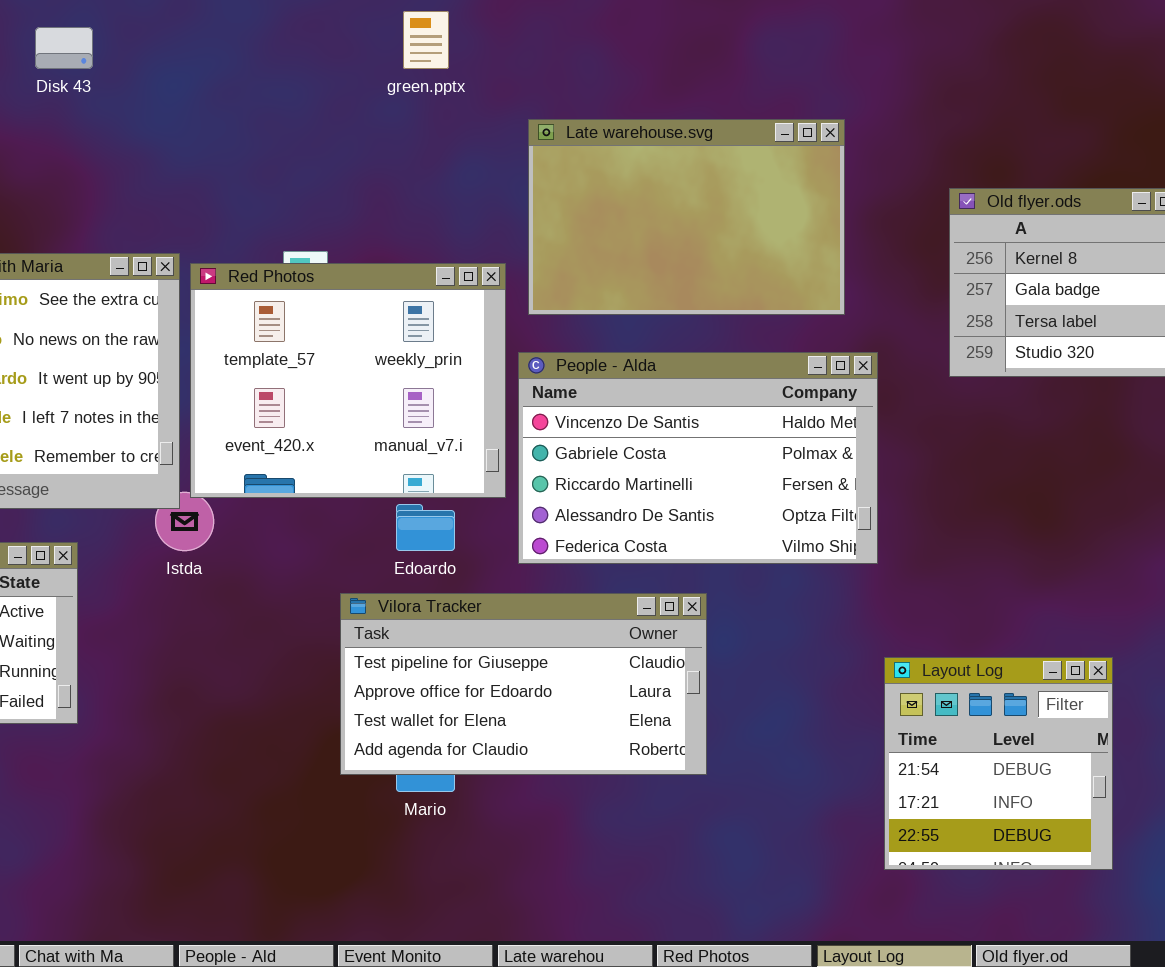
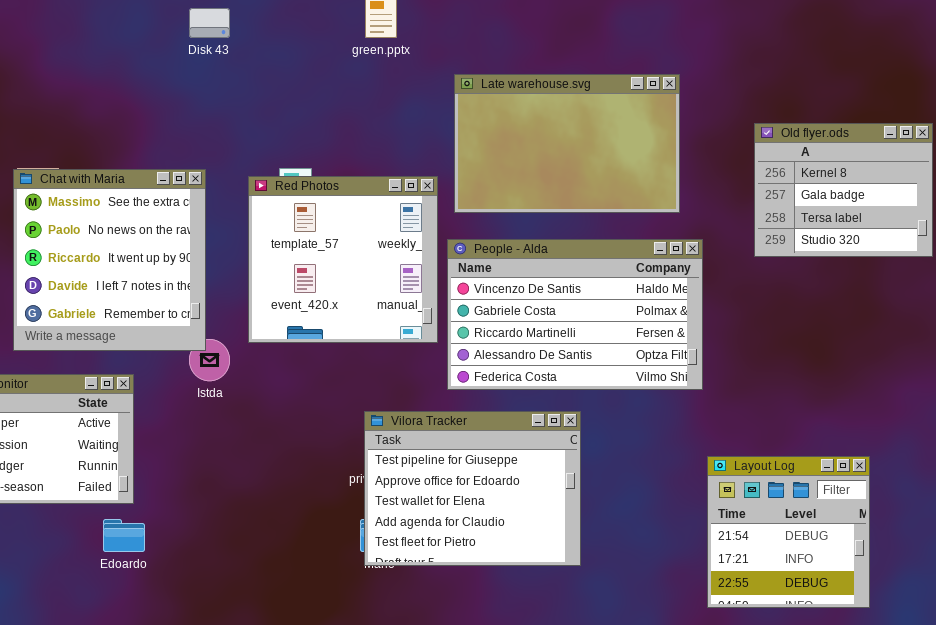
Disk 43: [35,27,93,69] -> [189,8,230,38], moved
Red Photos: [190,263,506,498] -> [248,176,438,343], resized
Edoardo: [396,504,455,551] -> [103,519,145,552], moved
Vilora Tracker: [340,593,707,775] -> [364,411,581,566], resized

